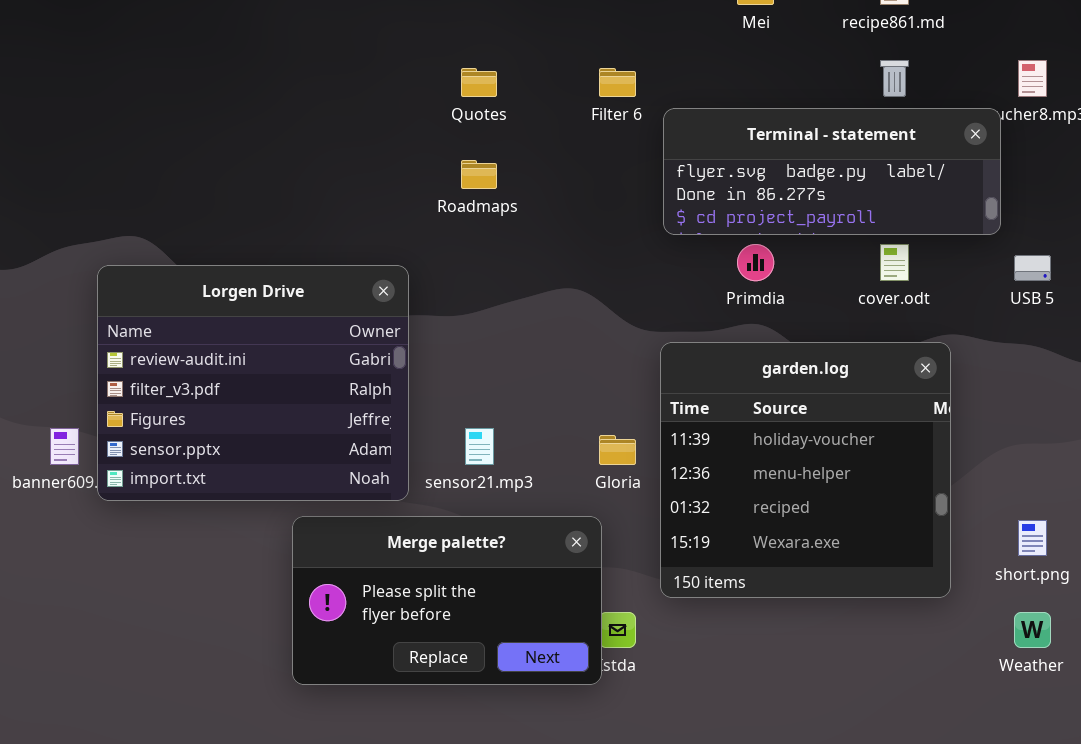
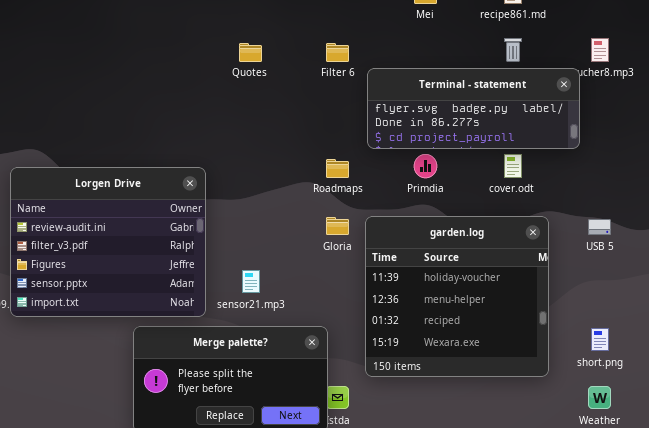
Roadmaps: [461,160,497,189] -> [326,159,349,178], moved
USB 5: [1014,255,1051,281] -> [588,219,611,235], moved
Gloria: [599,435,636,465] -> [326,217,349,235], moved

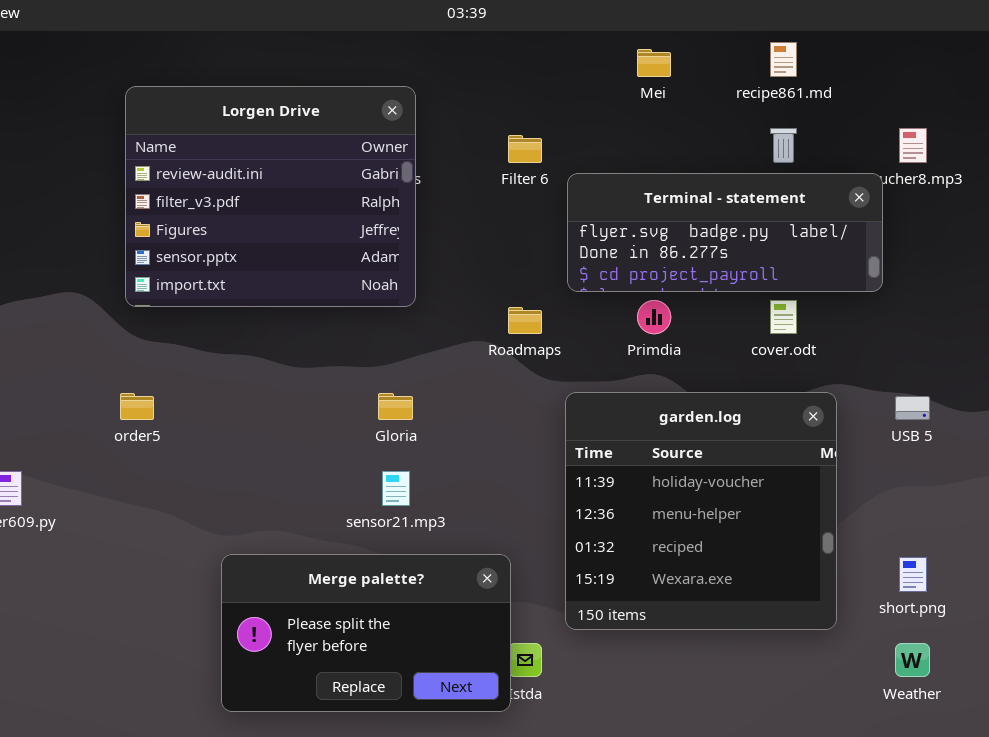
Lorgen Drive: [10,167,206,317] -> [125,86,416,307], moved
Gloria: [326,217,349,235] -> [378,393,413,420], moved

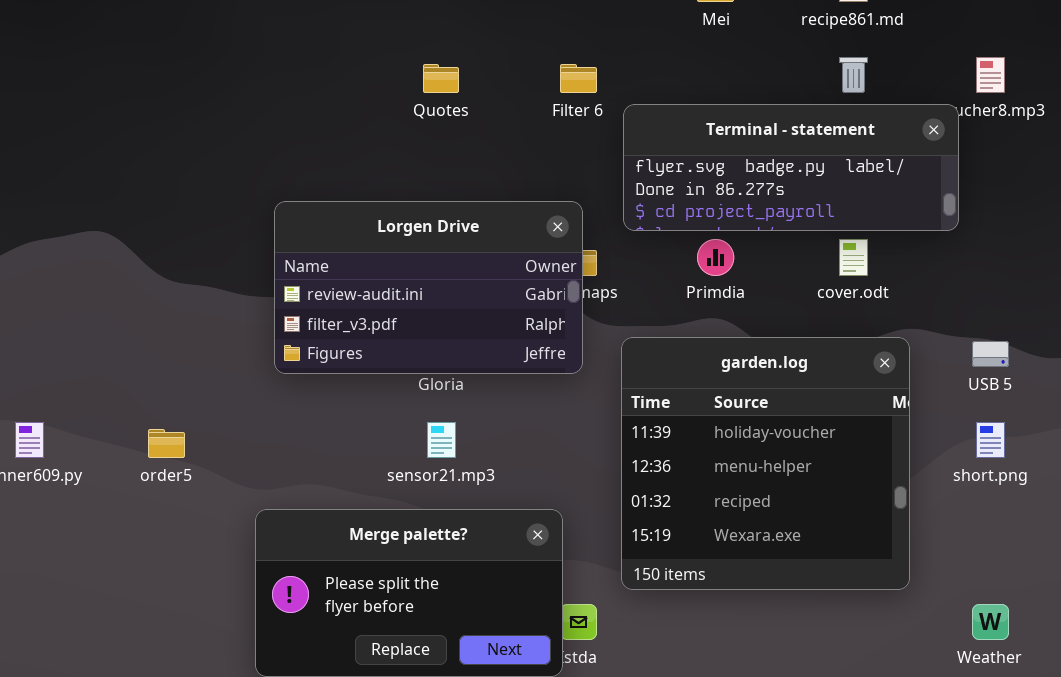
Lorgen Drive: [125,86,416,307] -> [274,201,583,374], moved, resized
order5: [120,393,154,420] -> [148,429,185,458], moved
short.png: [899,557,927,592] -> [976,422,1005,458], moved

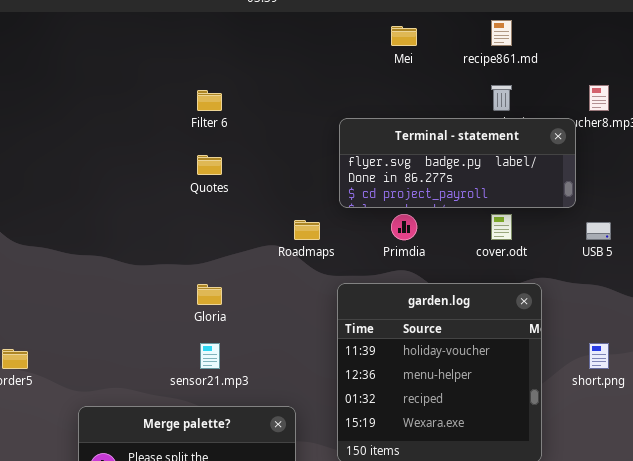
Quotes: [423,64,459,93] -> [197,155,222,175], moved
Filter 6: [560,64,597,93] -> [197,90,222,111], moved
Lorgen Drive: [274,201,583,374] -> none, closed
USB 5: [972,341,1009,367] -> [586,222,611,240], moved

